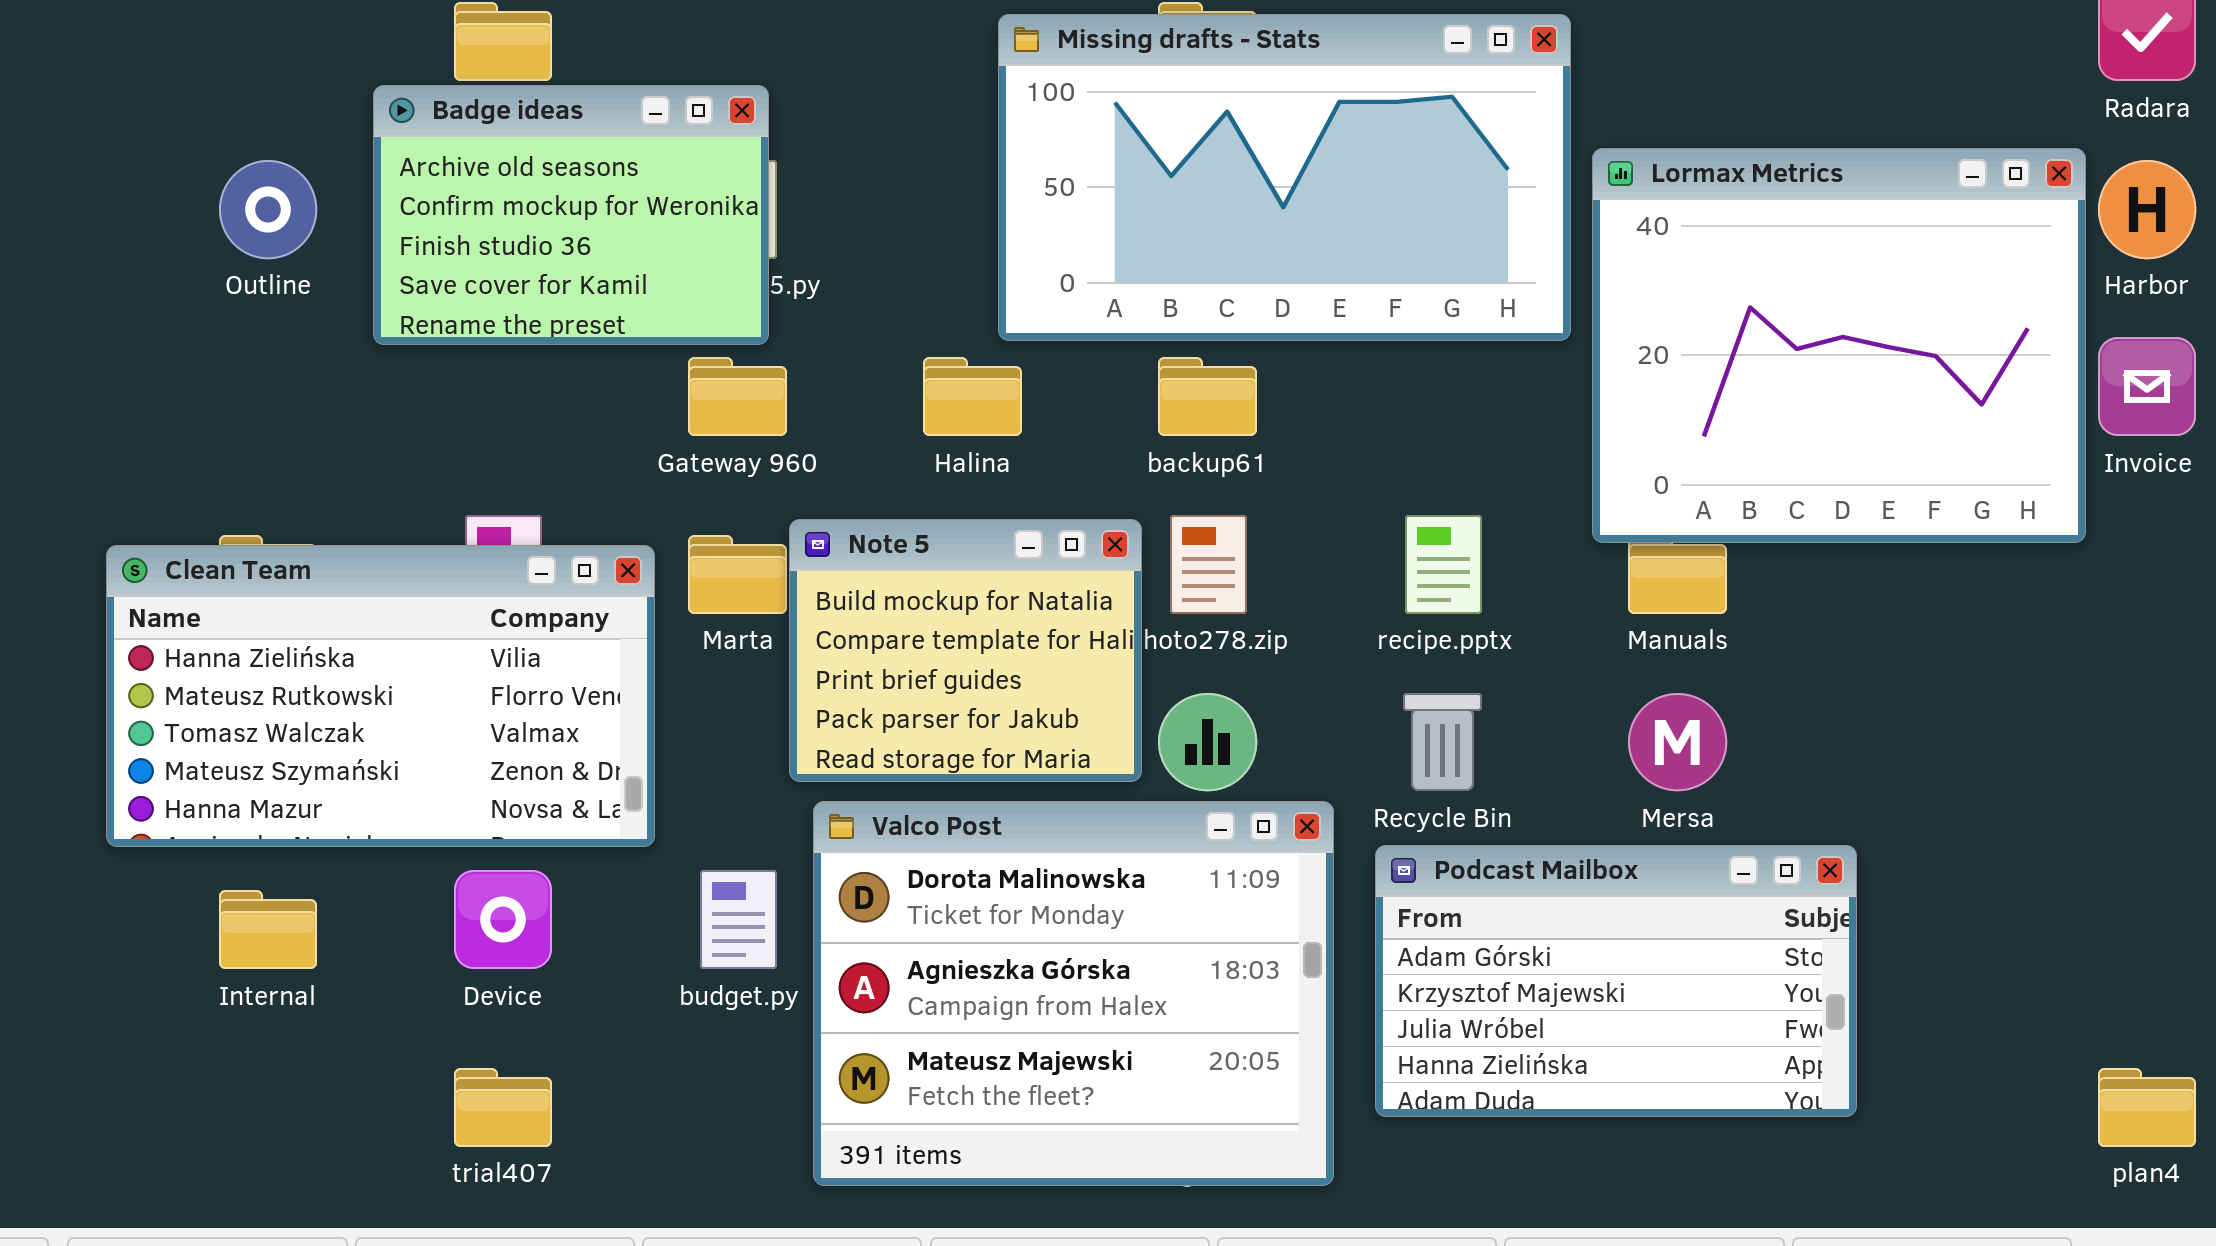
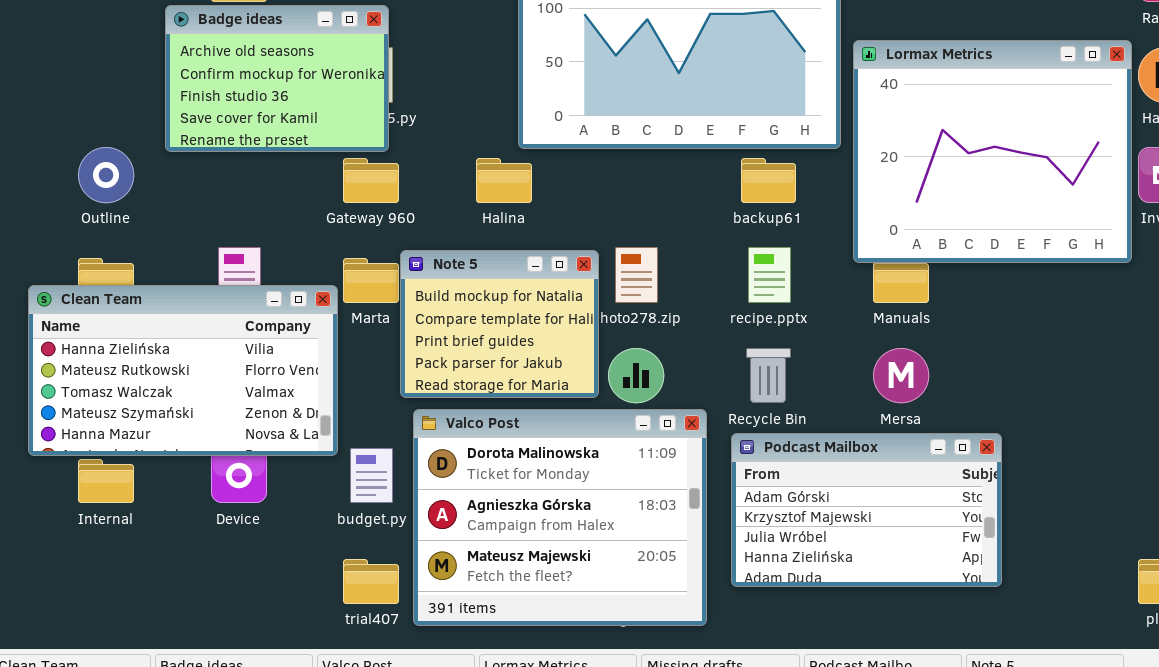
Outline: [219,160,317,259] -> [78,147,134,203], moved
backup61: [1158,357,1257,436] -> [741,158,796,203], moved
Clean Team: [106,545,655,847] -> [28,285,338,456], moved
trial407: [454,1068,552,1147] -> [343,559,399,604], moved

